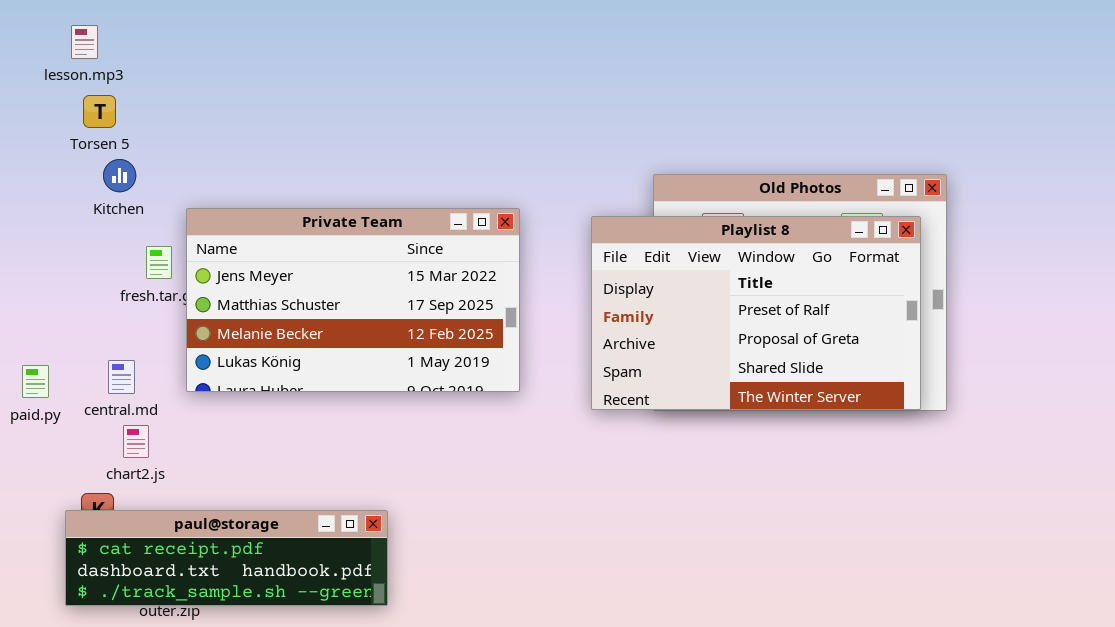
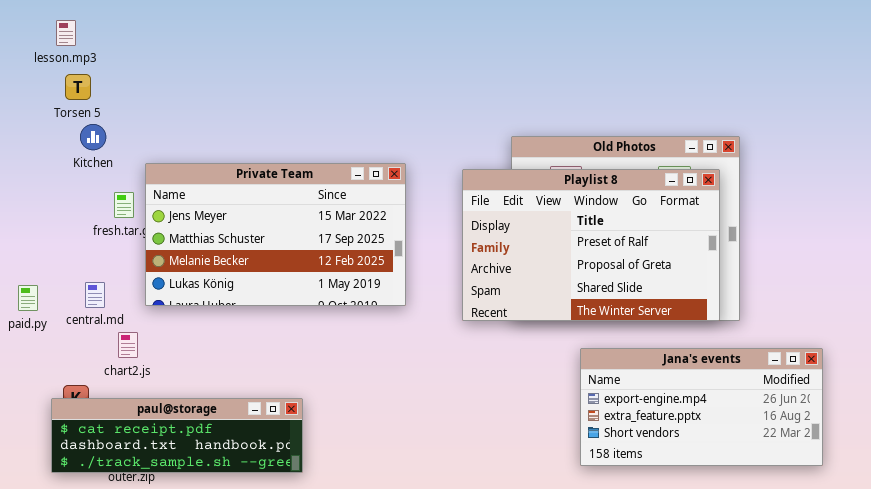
chart2.js: [123,425,149,458] -> [118,332,138,358], moved
Jana's events: none -> [580,348,823,466], opened

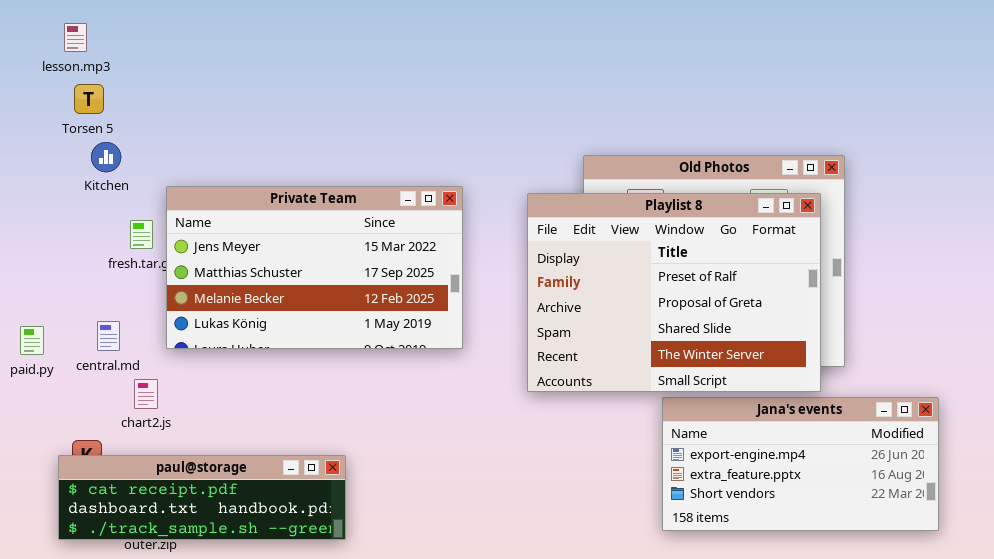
Playlist 8: [462,169,720,321] -> [527,193,821,392], resized

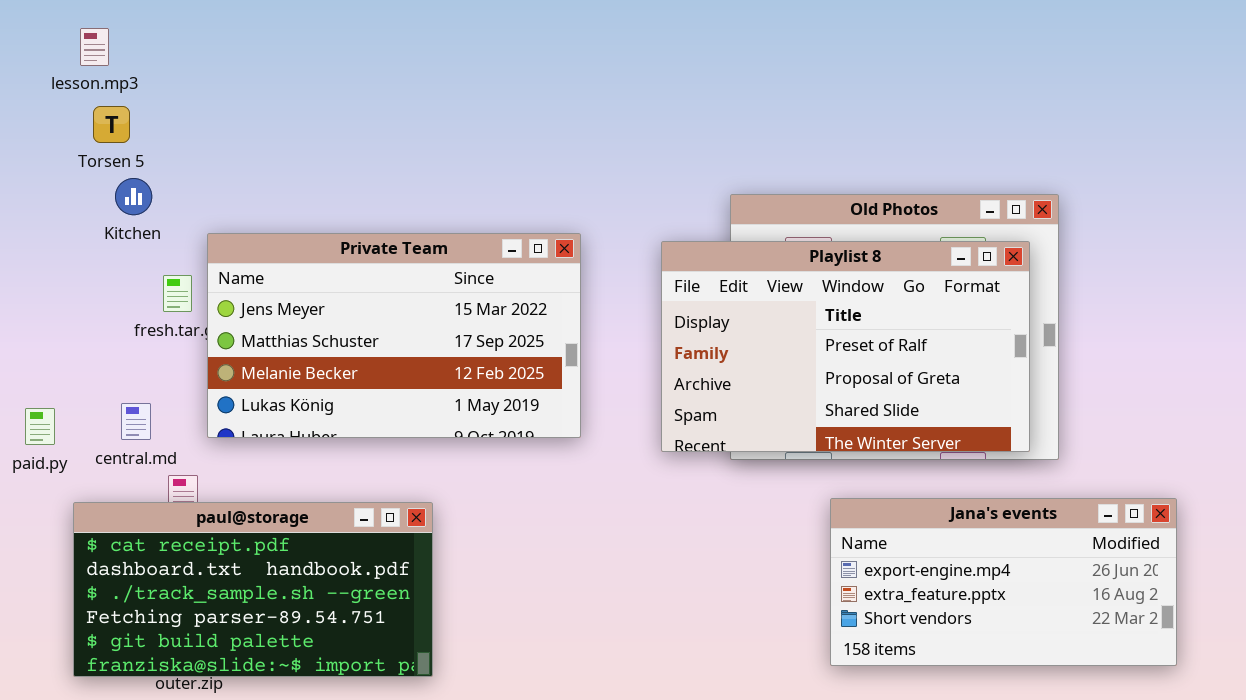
Playlist 8: [527,193,821,392] -> [661,241,1030,452], resized
paul@storage: [58,455,346,540] -> [73,502,433,677], resized

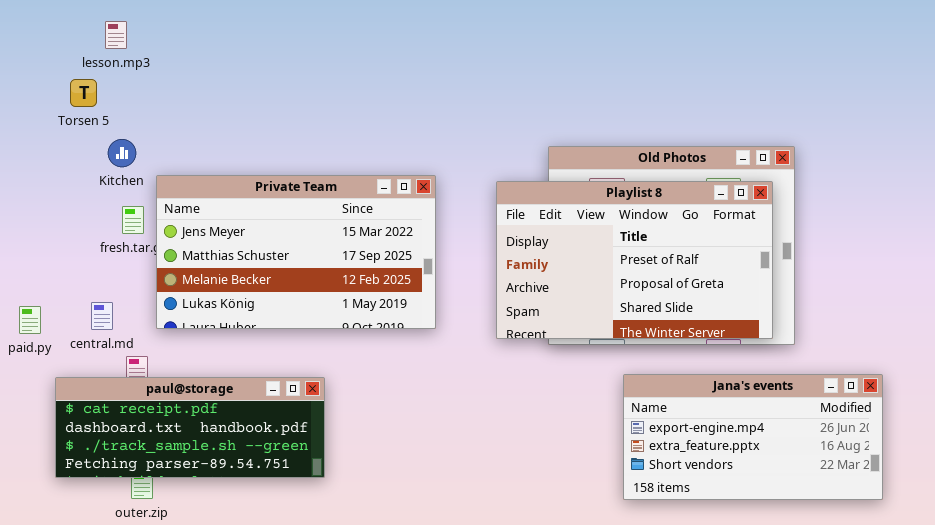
lesson.mp3: [80,28,109,66] -> [105,21,127,49], moved
Kitchen: [115,178,152,215] -> [108,139,136,167], moved
paul@storage: [73,502,433,677] -> [55,377,325,478], resized

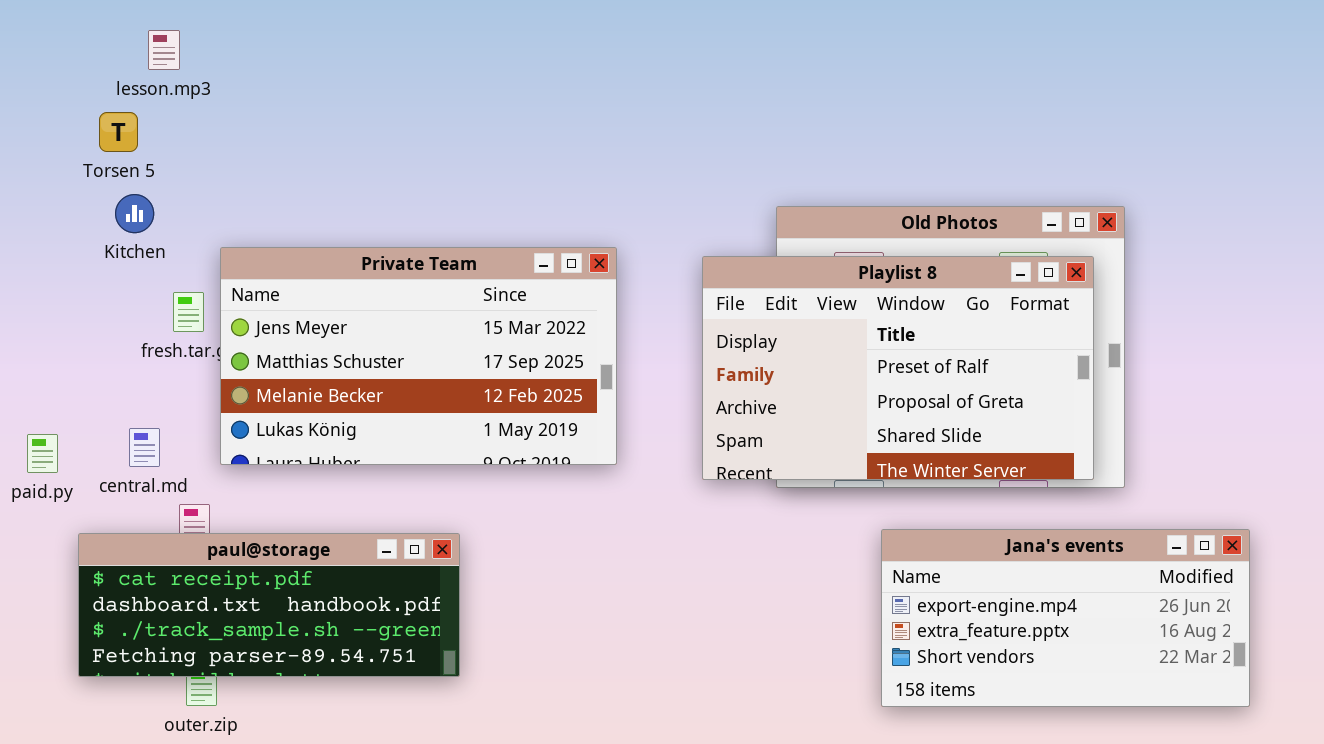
Kitchen: [108,139,136,167] -> [115,194,154,233], moved

